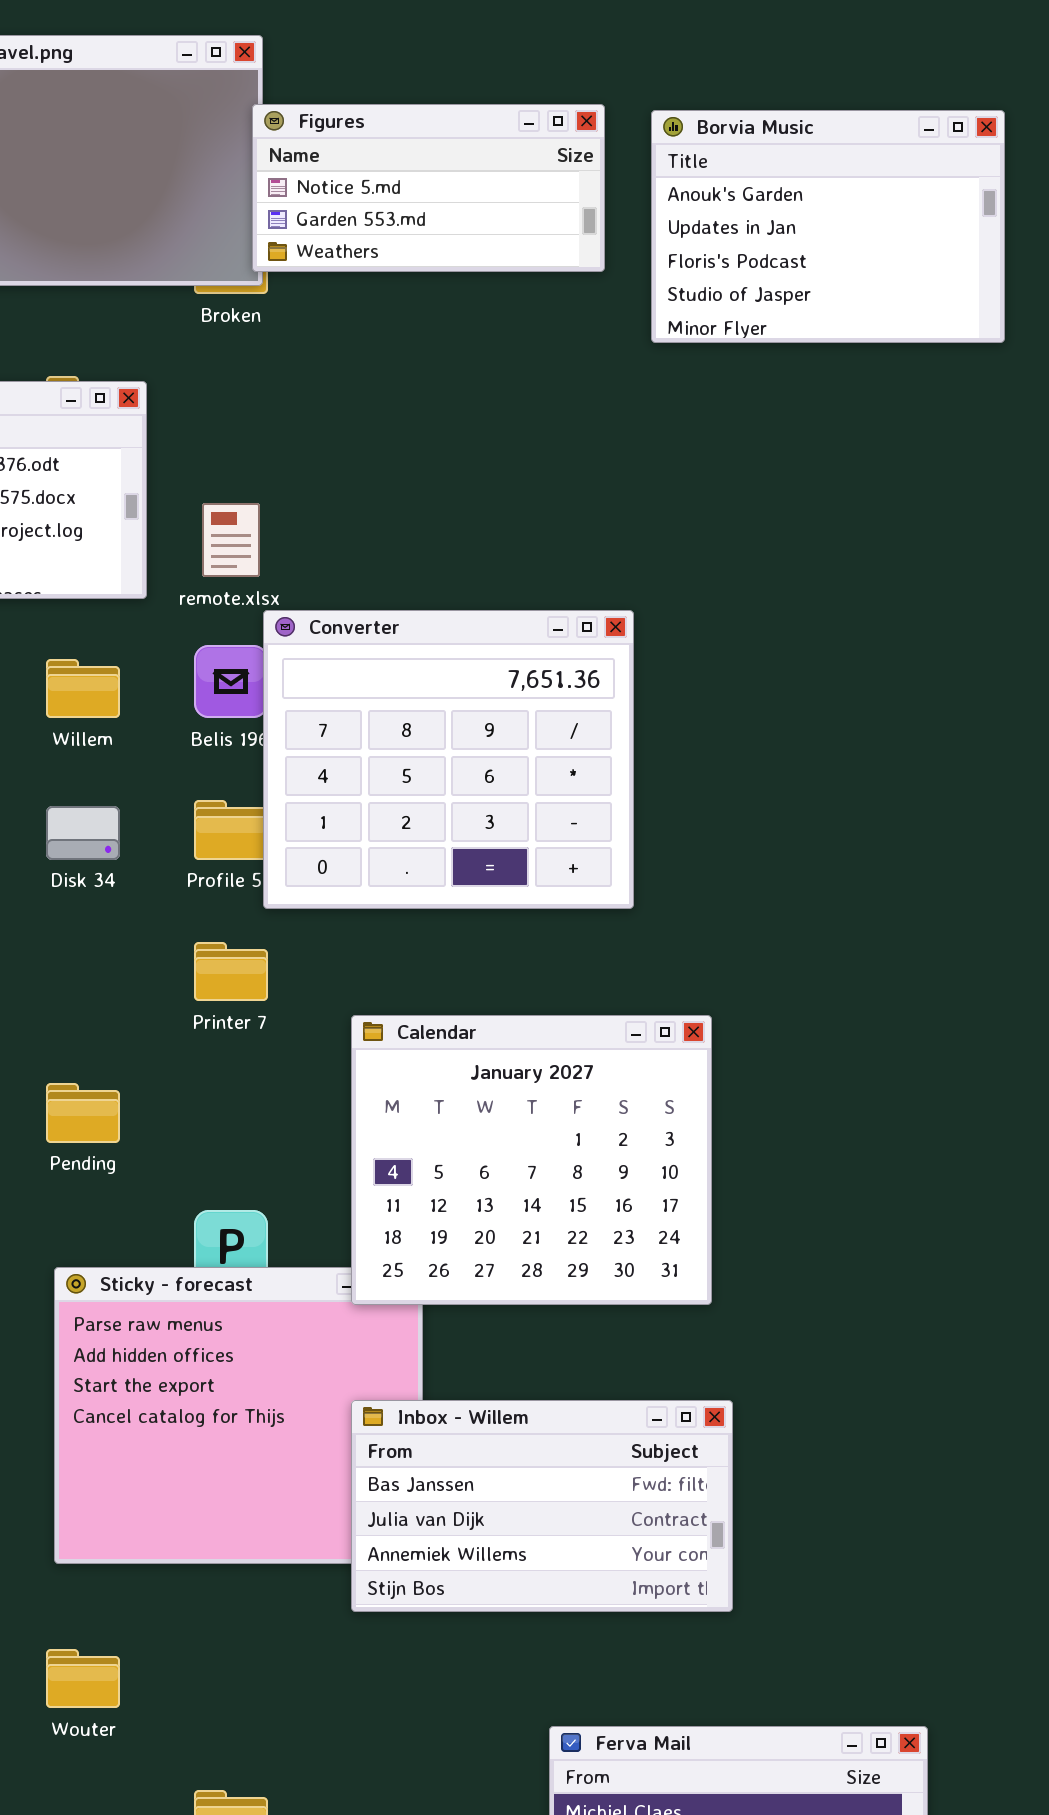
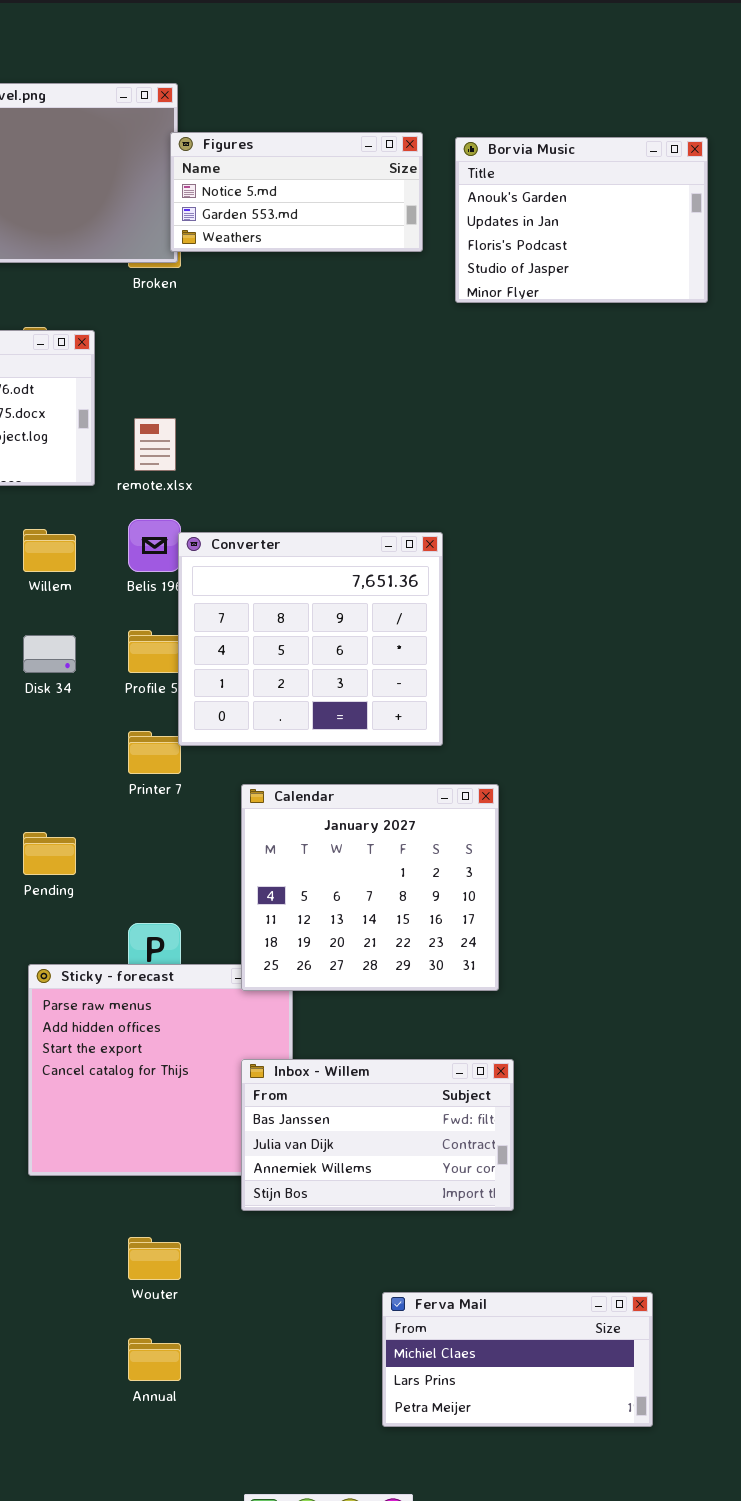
Converter: [263,610,634,909] -> [178,532,443,746], moved
Wouter: [46,1649,120,1708] -> [128,1237,181,1280], moved

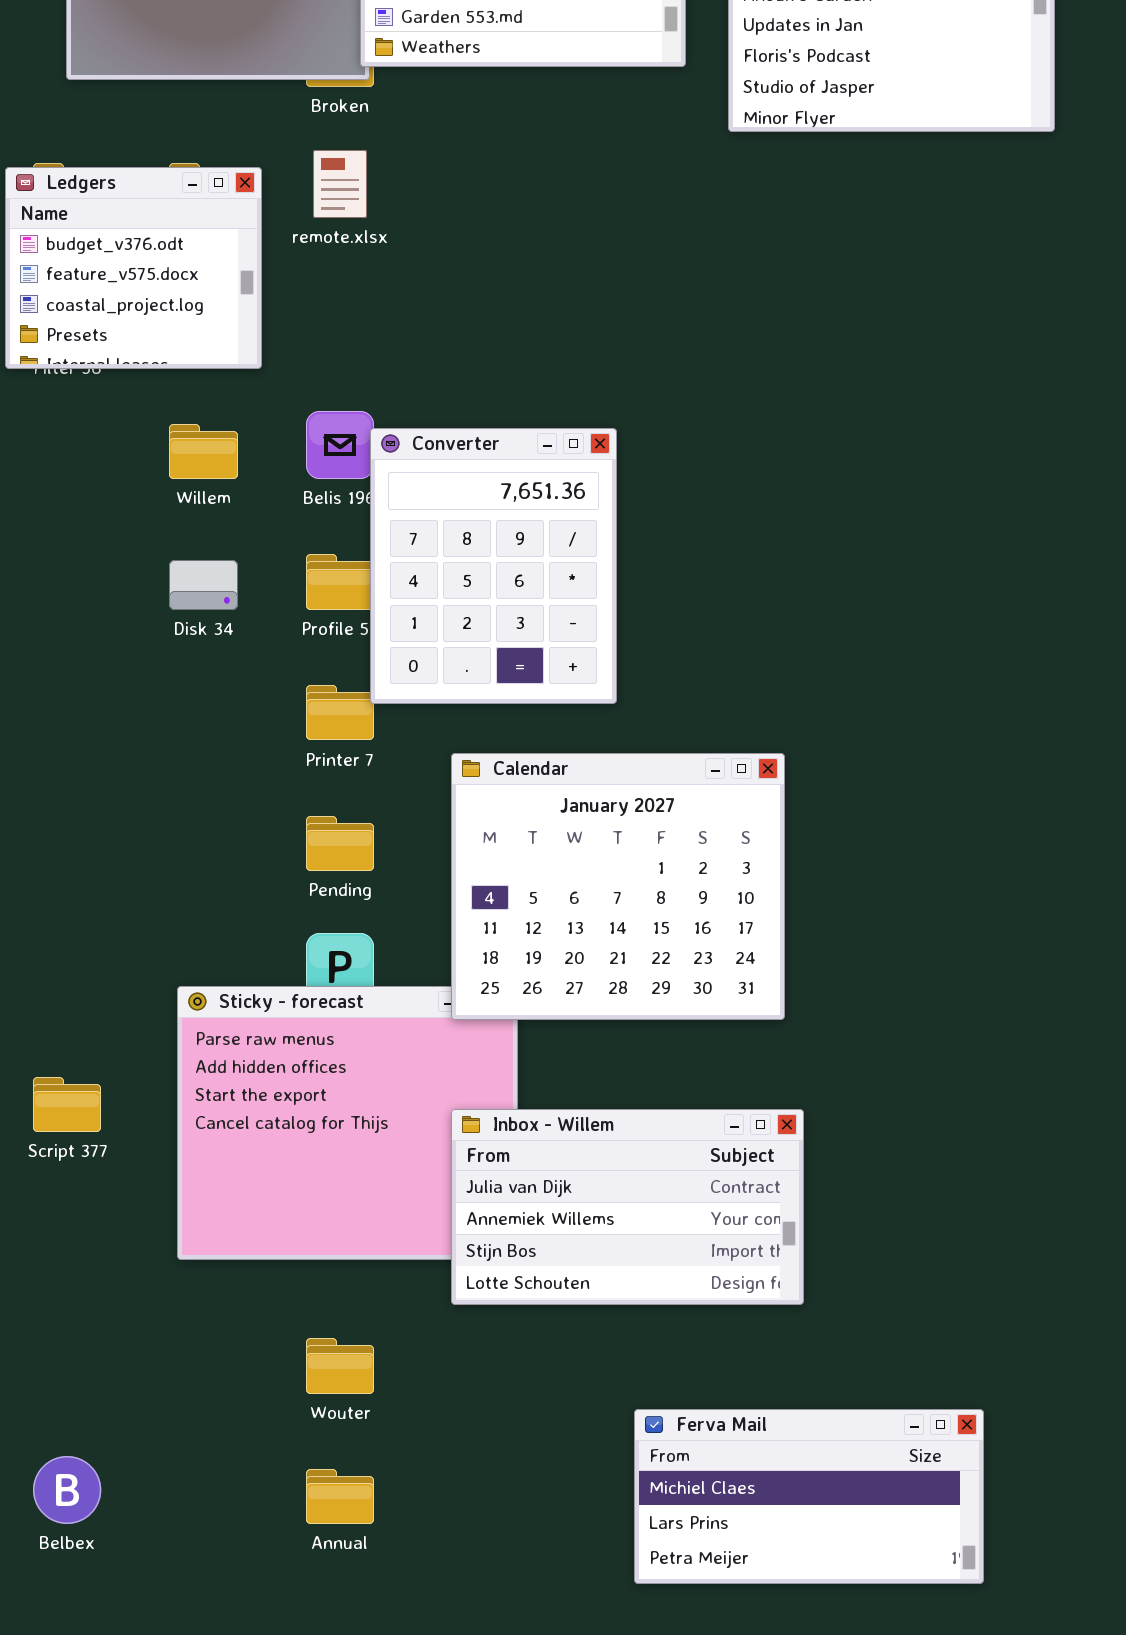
remote.xlsx: [134,418,176,471] -> [313,150,367,218], moved
Converter: [178,532,443,746] -> [370,428,617,704], resized
Pending: [23,832,76,875] -> [306,816,374,871], moved
Inbox - Willem: [241,1059,514,1211] -> [451,1109,804,1305], scrolled down 1 row

